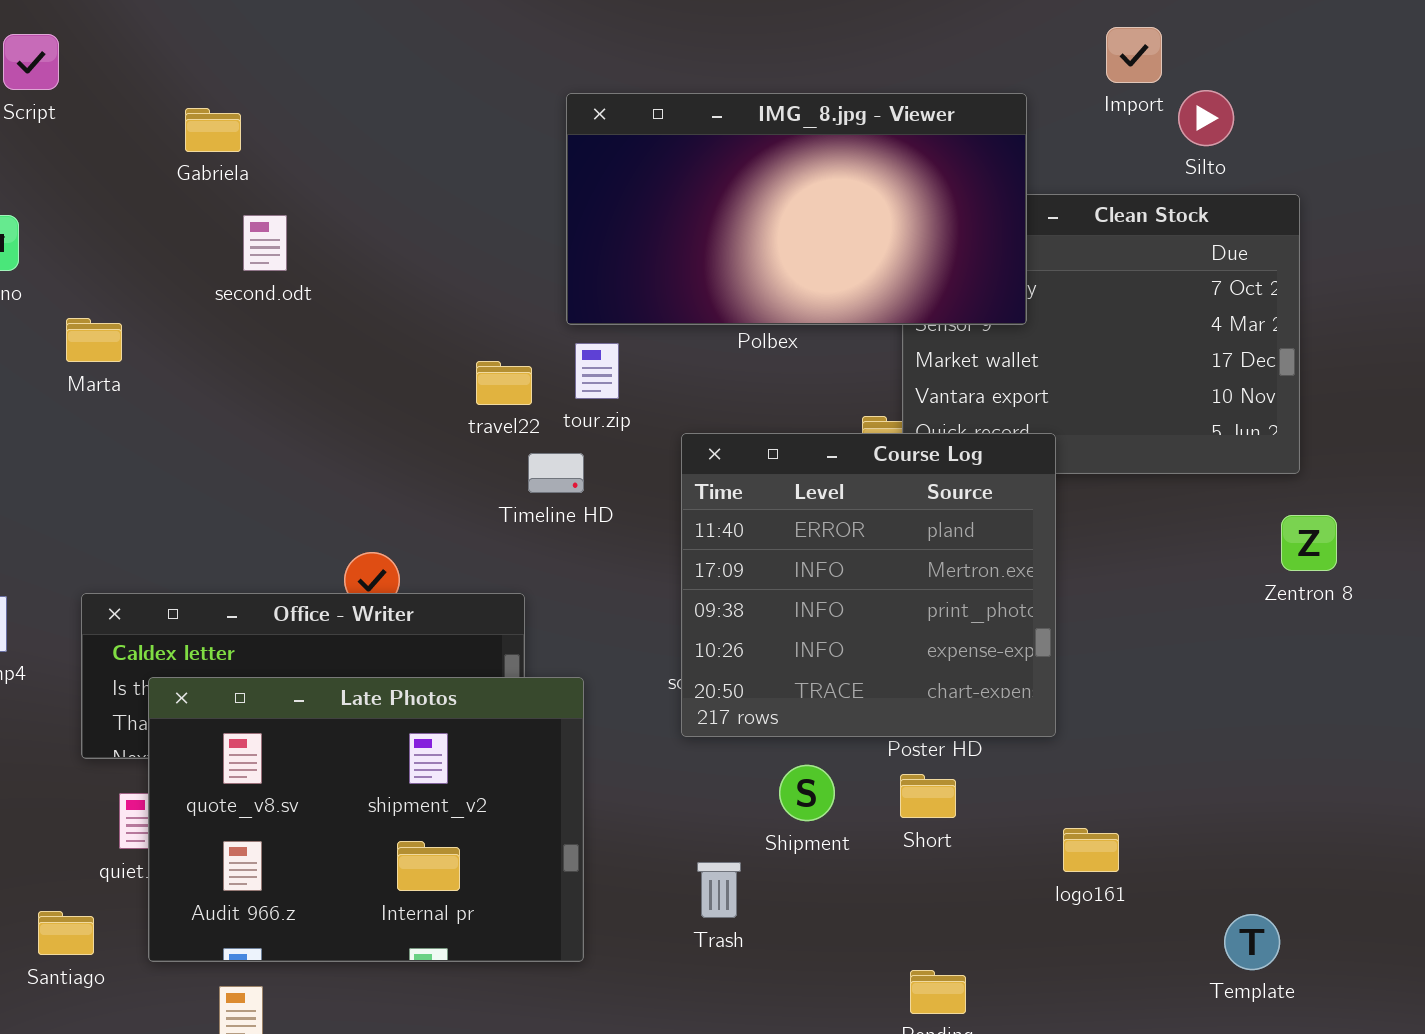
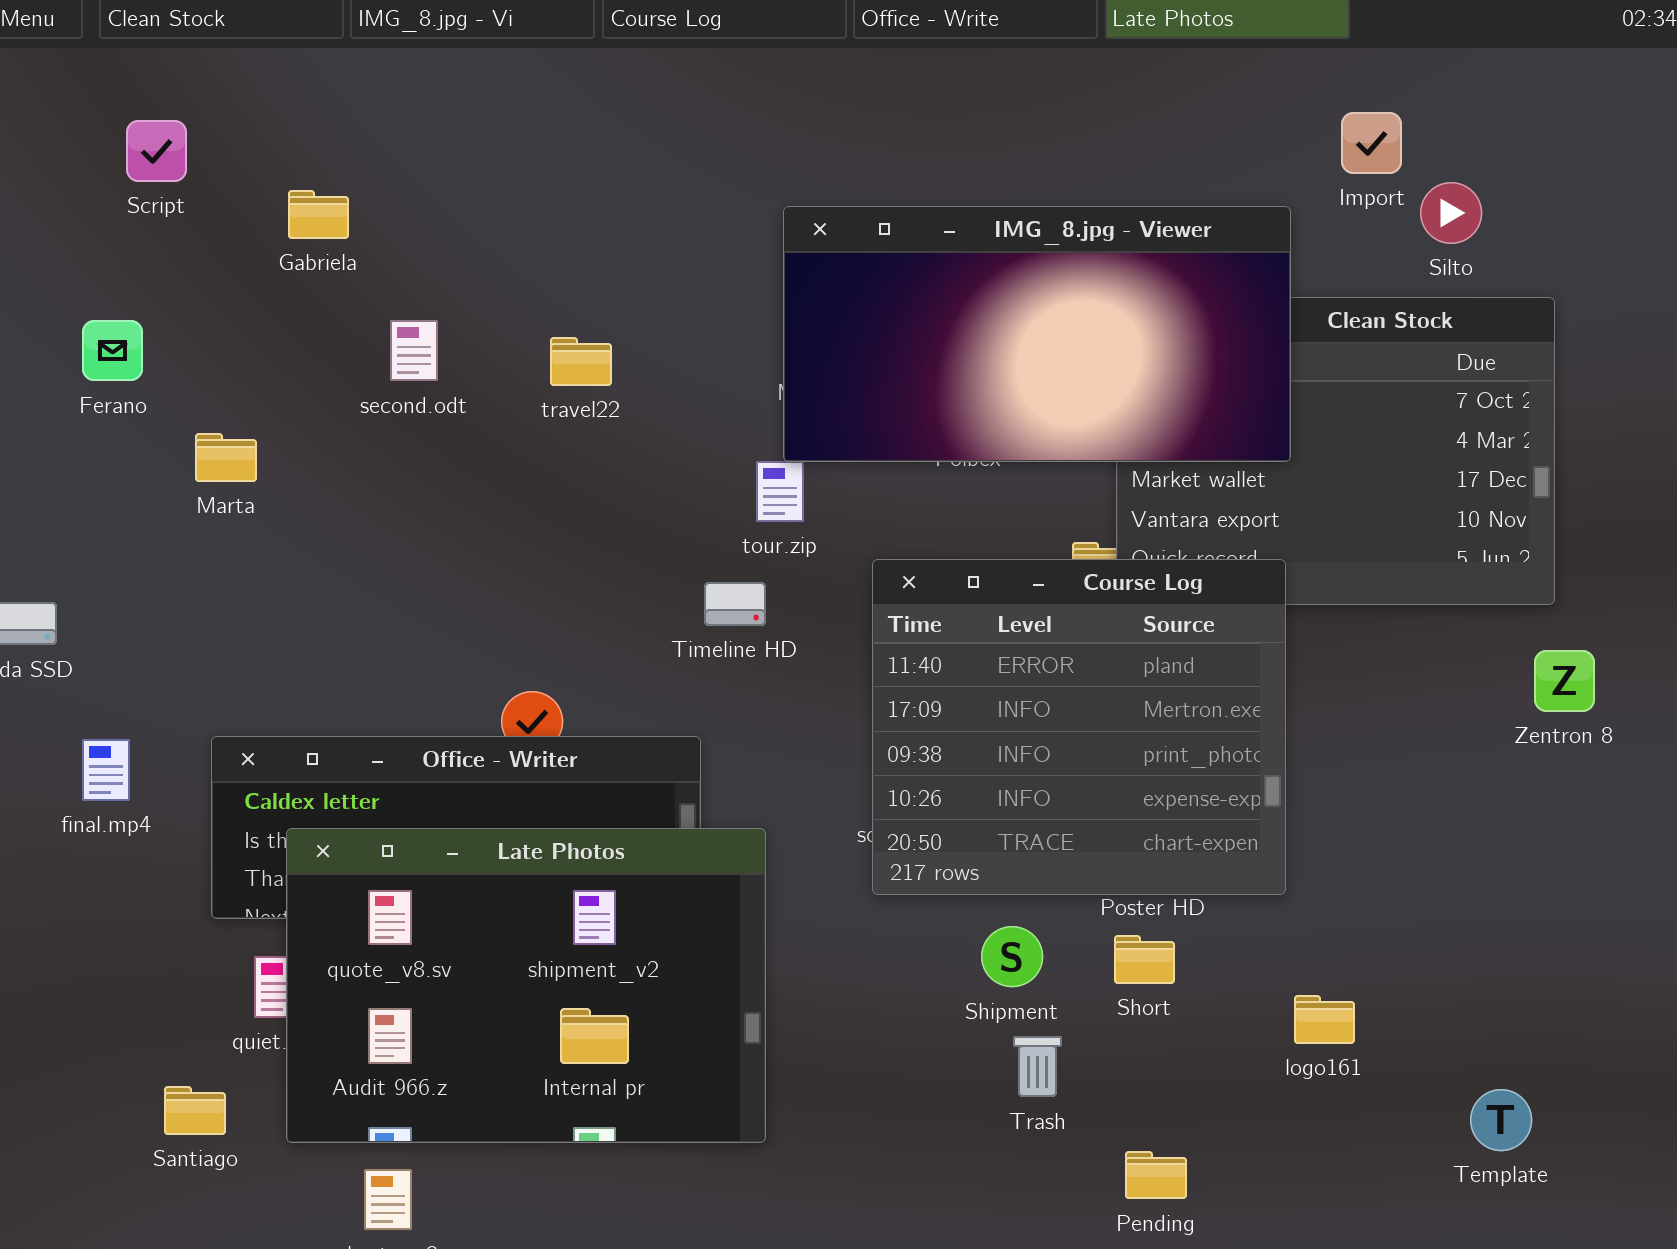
IMG_8.jpg - Viewer: [566,93,1027,325] -> [783,206,1291,462], moved
Gabriela: [185,108,241,152] -> [288,190,349,239], moved
travel22: [476,361,532,405] -> [550,337,612,386], moved
Trash: [697,862,741,918] -> [1013,1036,1062,1097], moved

